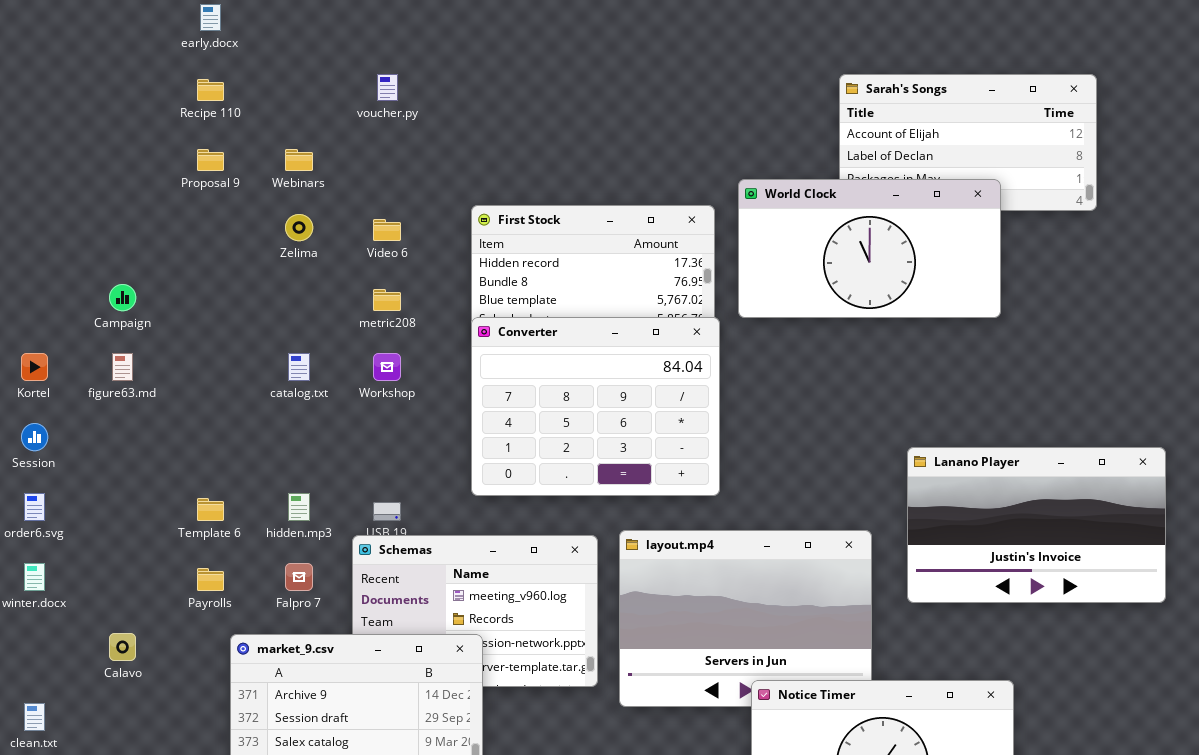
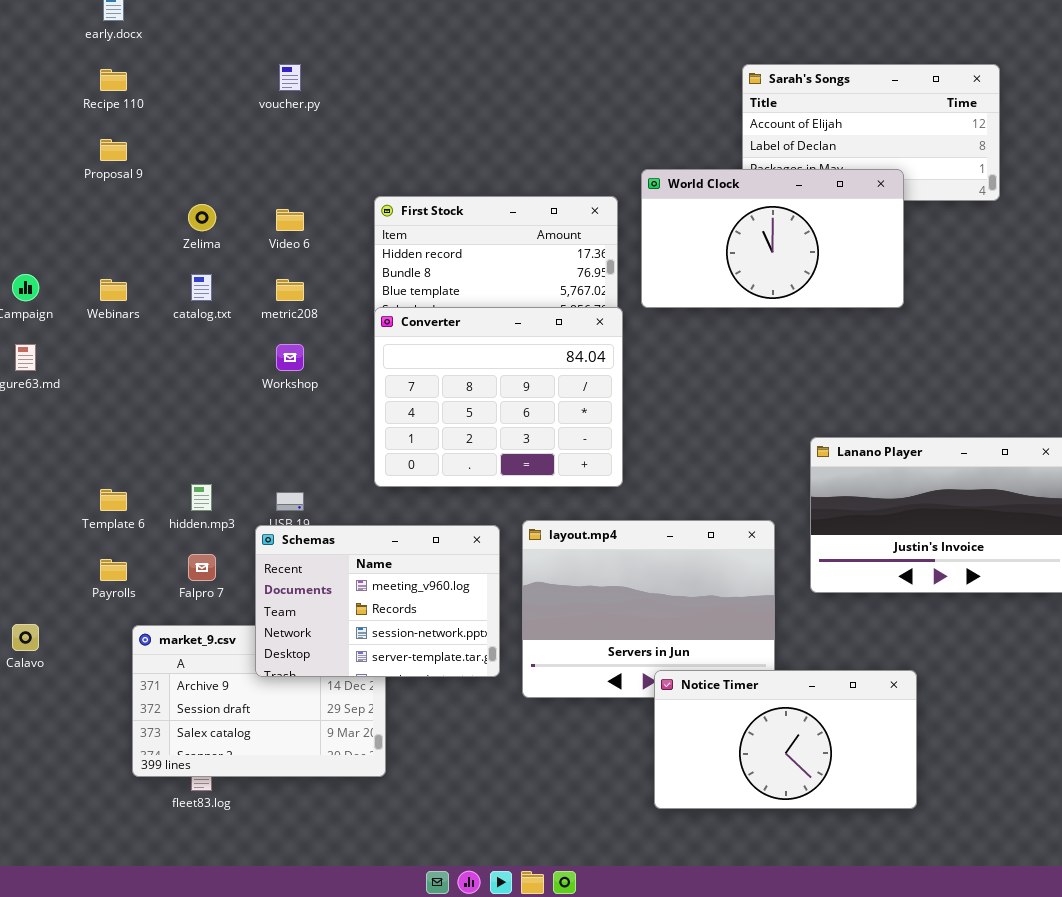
Webinars: [285,149,313,171] -> [100,279,127,301], moved
catalog.txt: [288,353,310,381] -> [191,274,212,301], moved
Schemas: [352,535,598,687] -> [255,525,500,677], raised

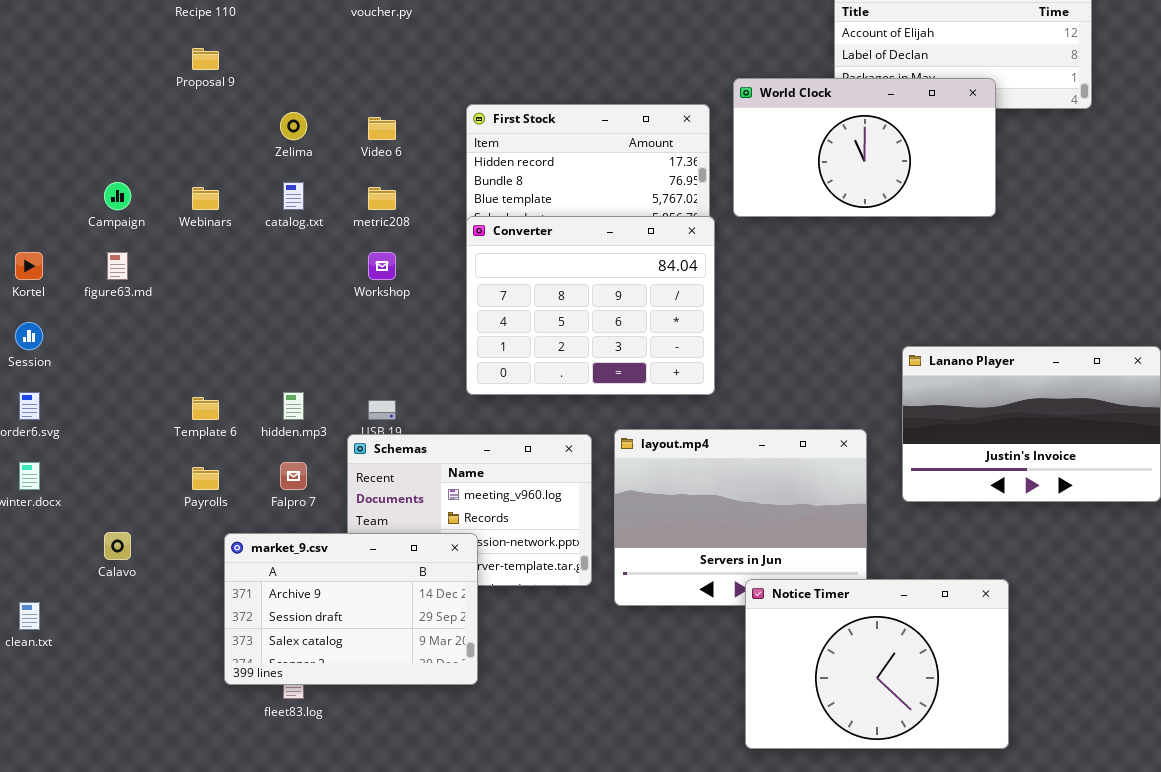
market_9.csv: [132,625,386,777] -> [224,533,478,685], raised
Notice Timer: [654,670,917,809] -> [745,579,1009,749], resized

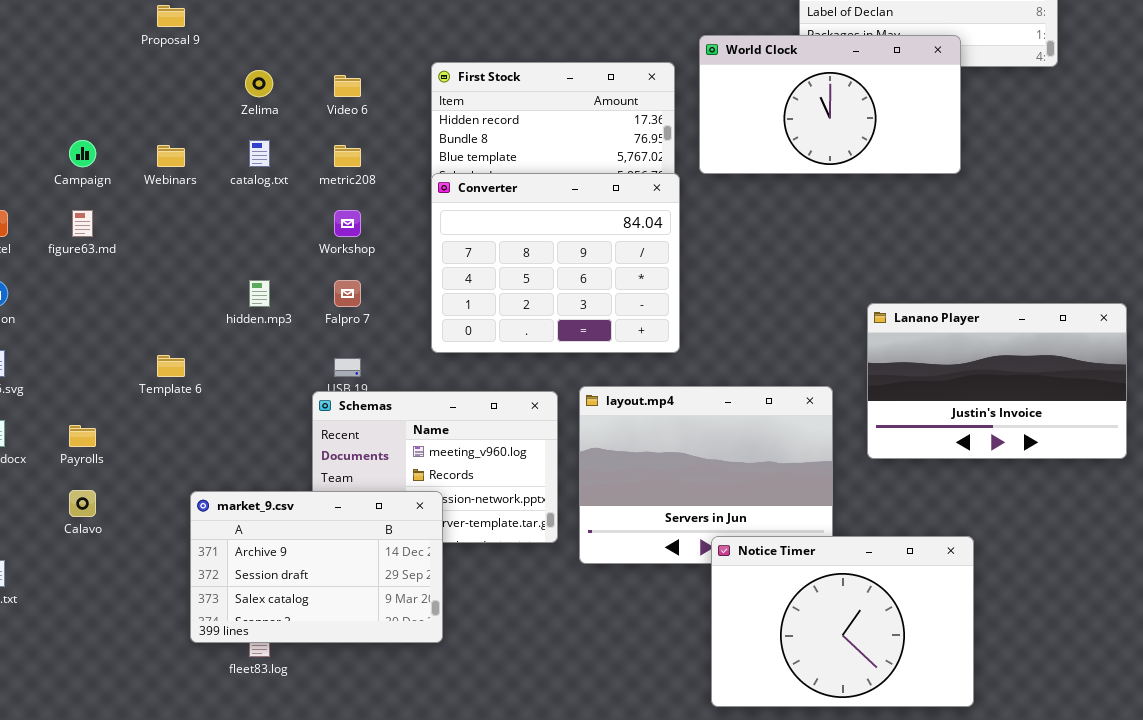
hidden.mp3: [283,392,304,420] -> [249,280,270,307], moved
Falpro 7: [280,462,307,490] -> [334,280,361,307], moved
Payrolls: [192,467,219,490] -> [69,425,96,447], moved

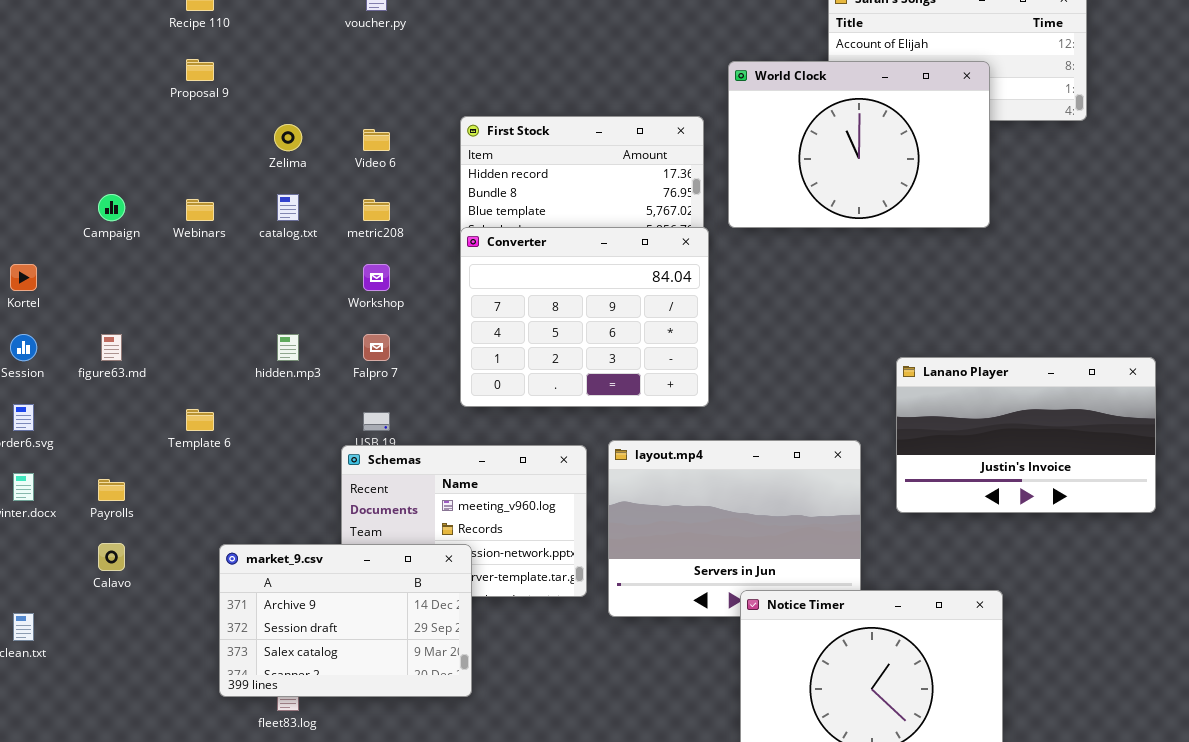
World Clock: [699,35,961,174] -> [728,61,990,228], resized
figure63.md: [72,210,93,237] -> [101,334,122,361], moved

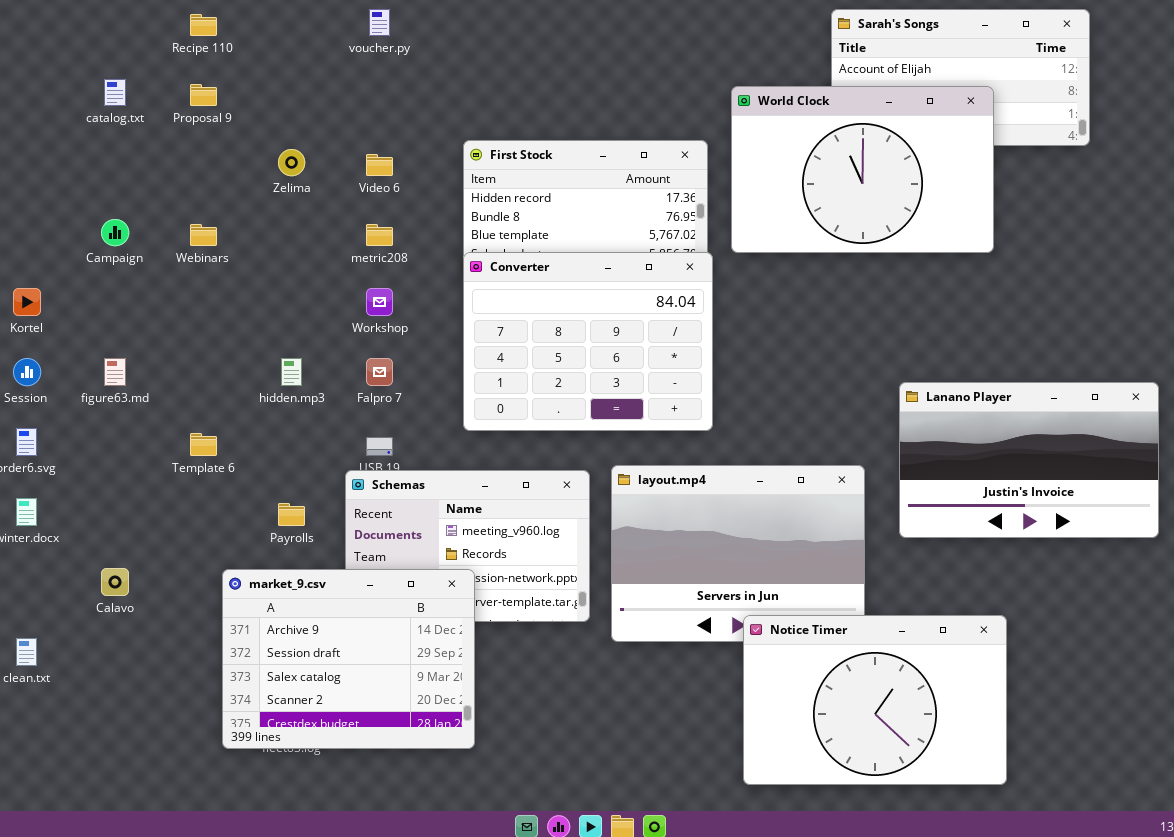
catalog.txt: [277,194,299,221] -> [104,79,126,106], moved
Payrolls: [98,479,125,501] -> [278,503,305,526], moved
market_9.csv: [219,544,472,697] -> [222,569,475,749], resized

